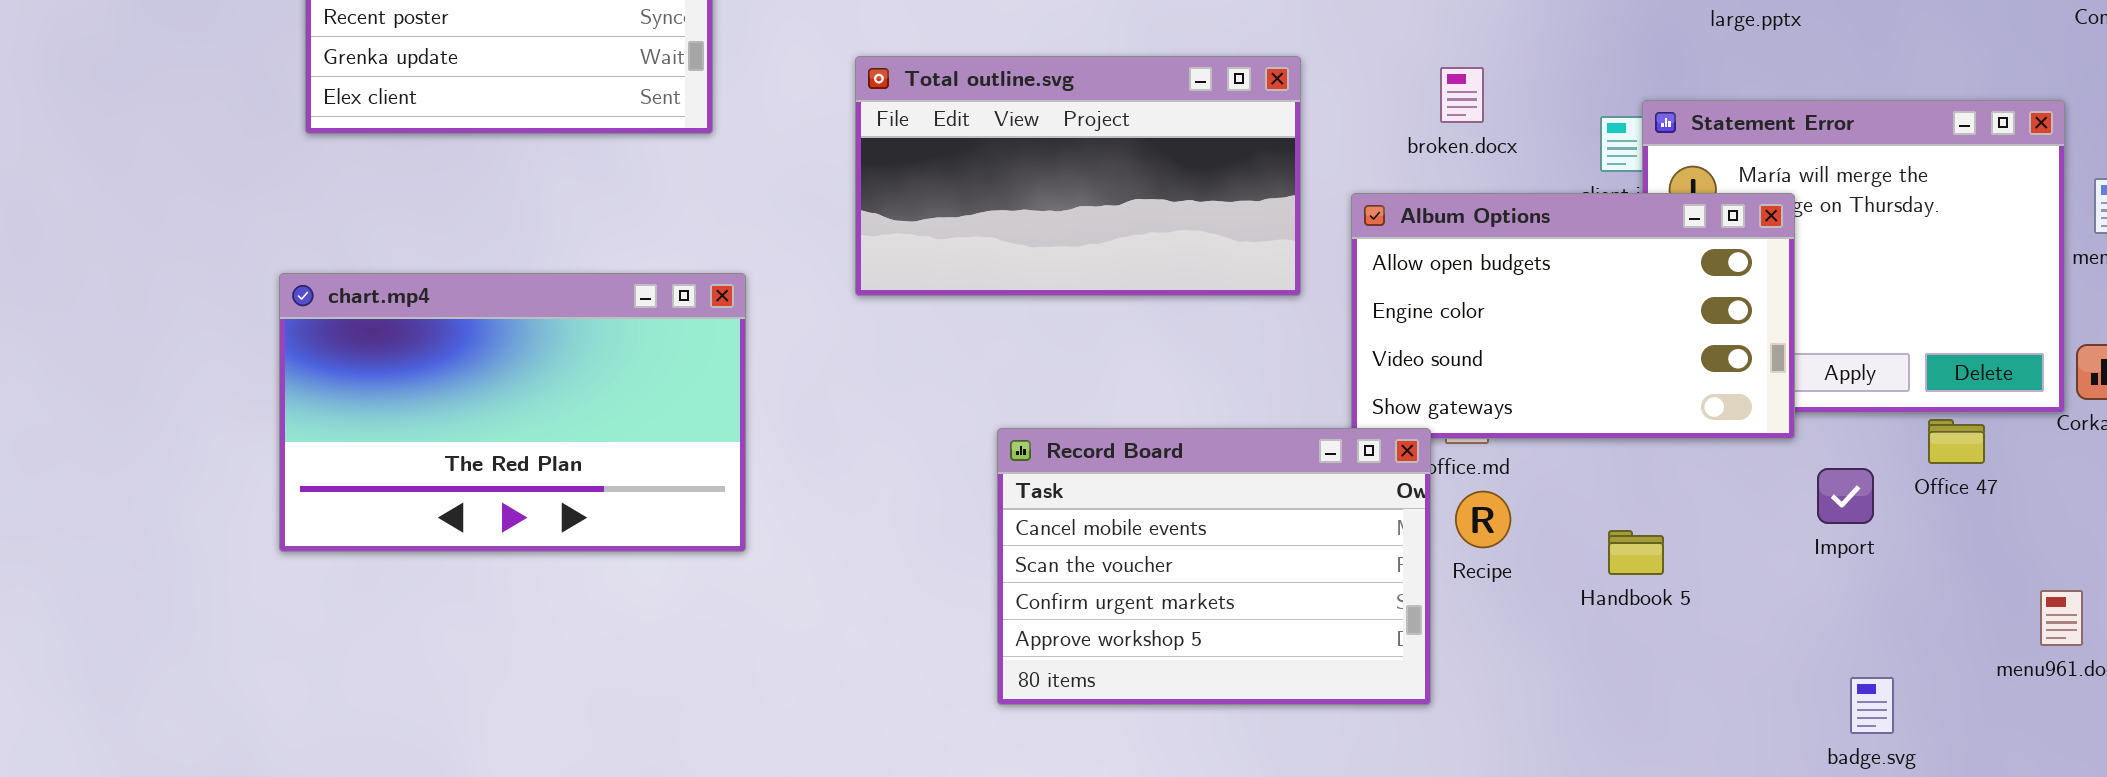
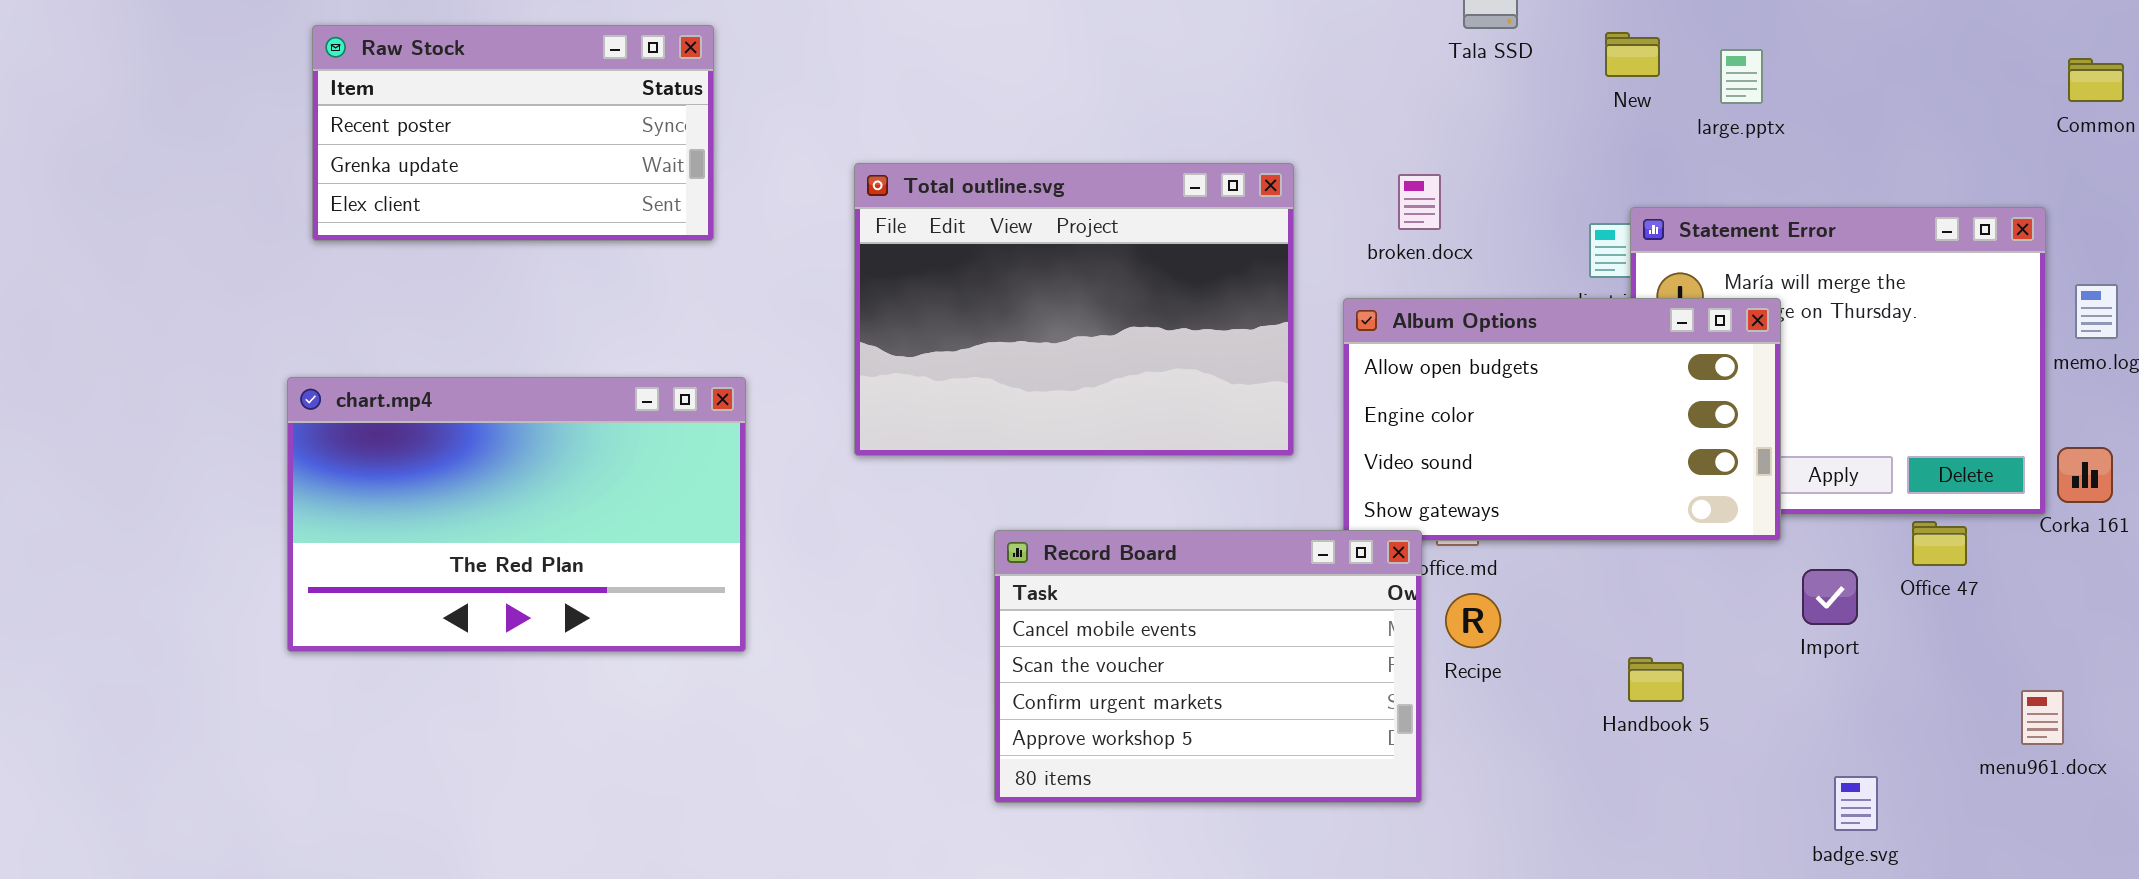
Total outline.svg: [855,56,1301,296] -> [854,163,1294,456], resized
broken.docx: [1440,67,1484,123] -> [1398,174,1441,230], moved
Handbook 5: [1608,530,1664,575] -> [1628,657,1684,702], moved

